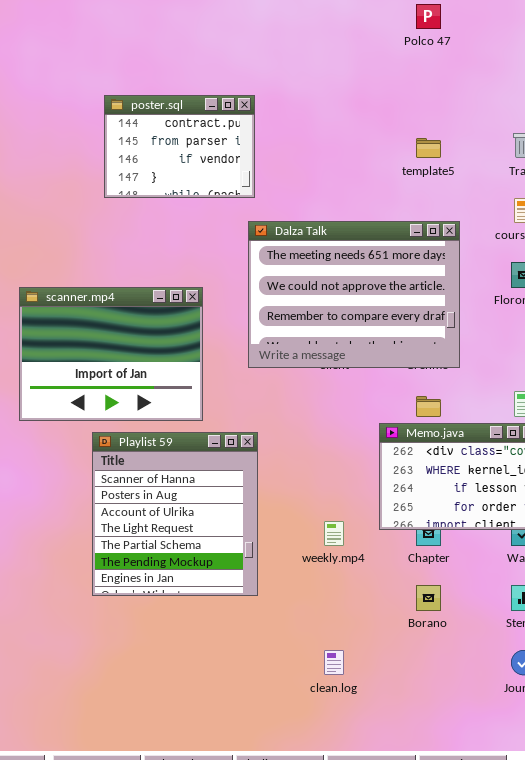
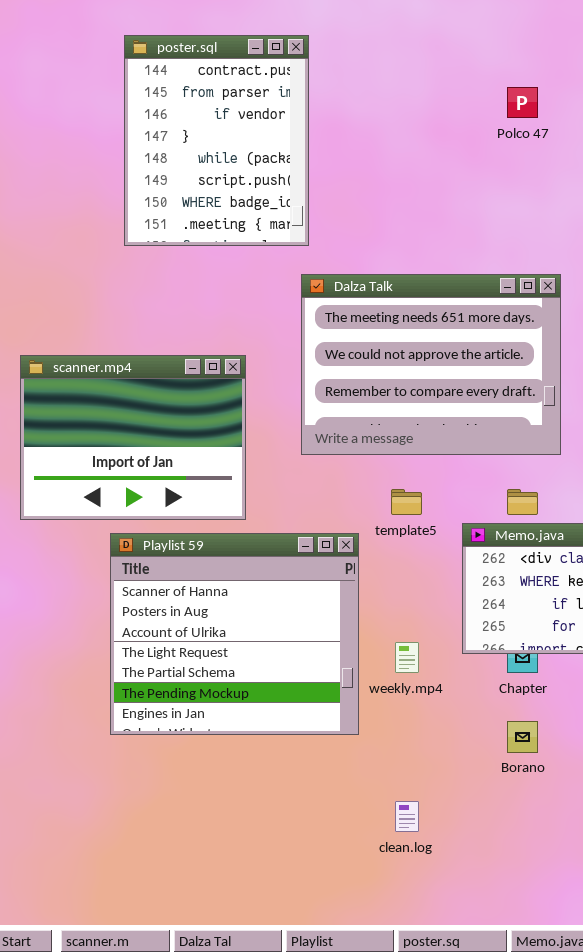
Polco 47: [416,4,441,29] -> [507,87,538,118], moved
poster.sql: [104,95,255,198] -> [124,35,309,246], resized
template5: [416,138,441,158] -> [391,489,422,515], moved
Playlist 59: [92,432,258,596] -> [110,533,359,735], resized

